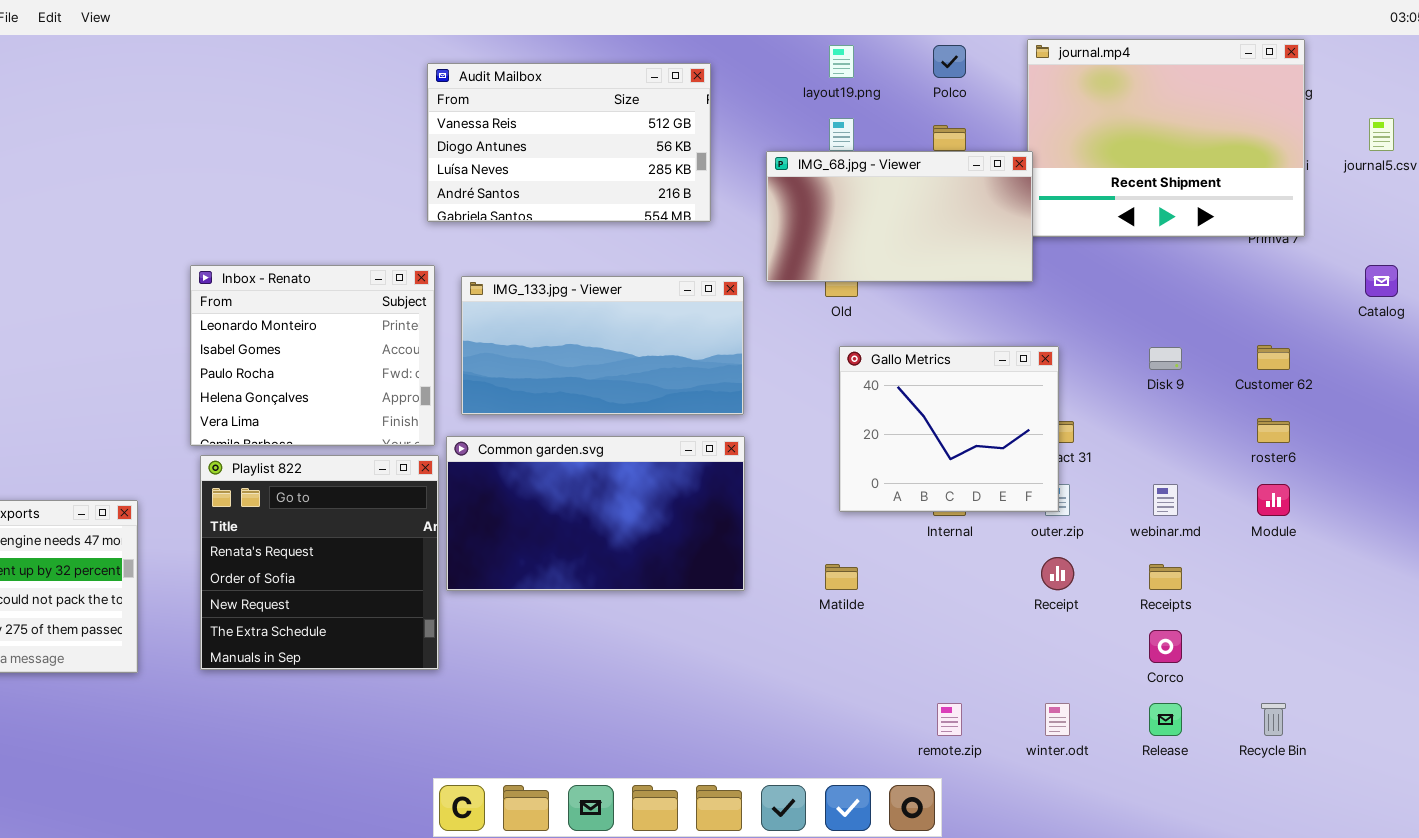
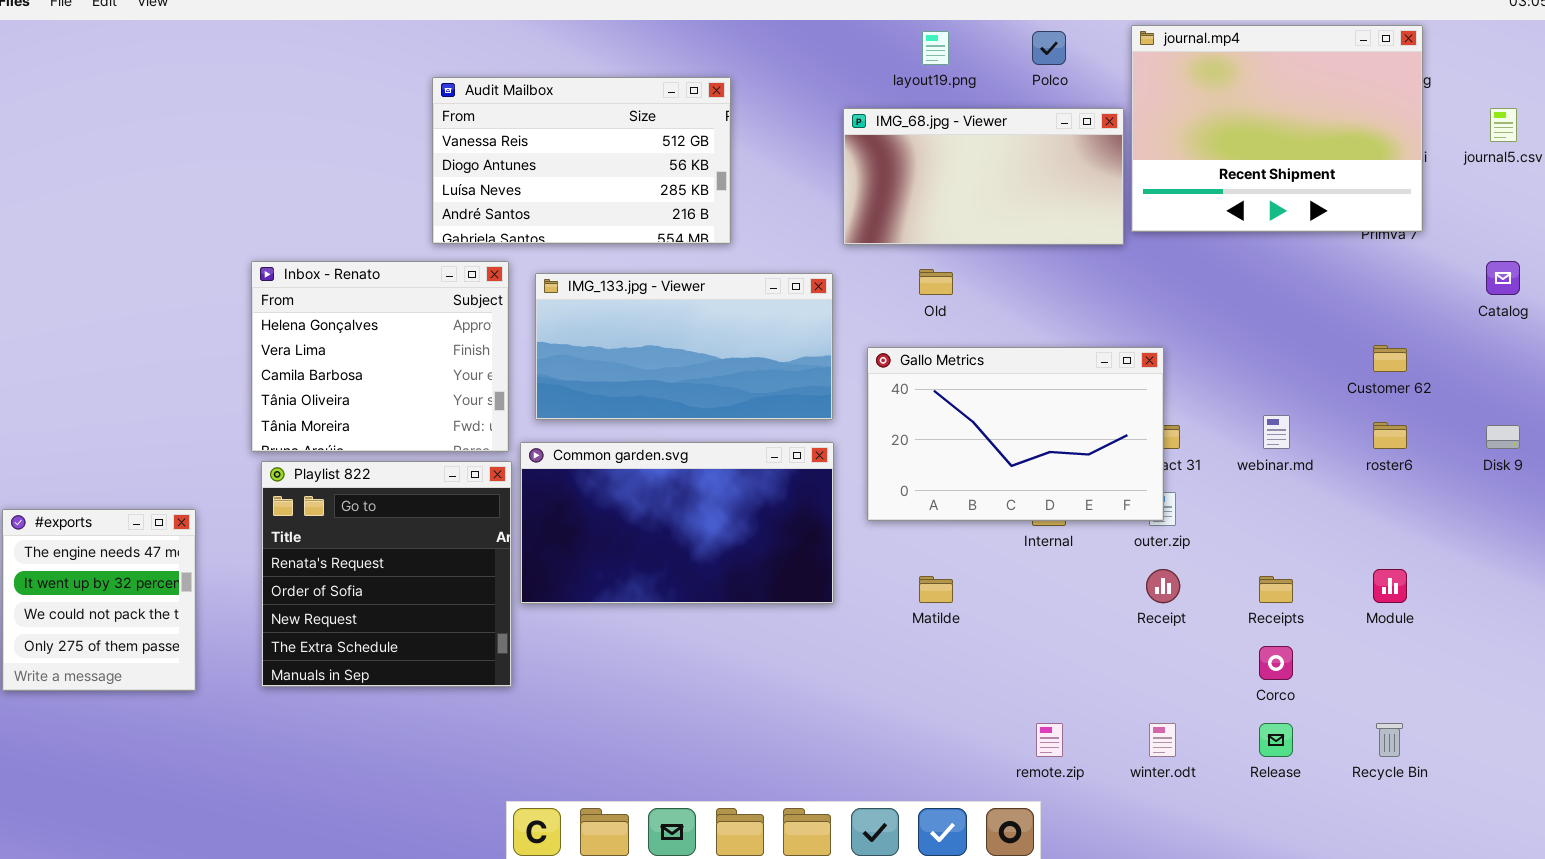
Audit Mailbox: [427,63,711,222] -> [432,77,731,244], moved
IMG_68.jpg - Viewer: [766,151,1033,282] -> [843,108,1124,245], moved
Inbox - Renato: [190,265,435,446] -> [251,261,509,452], scrolled down 3 rows
Gallo Metrics: [839,346,1059,512] -> [867,347,1164,521], resized
Disk 9: [1149,347,1182,370] -> [1486,425,1520,449], moved
webinar.md: [1153,484,1178,516] -> [1263,415,1290,449], moved
Module: [1257,484,1290,516] -> [1373,569,1407,603], moved

